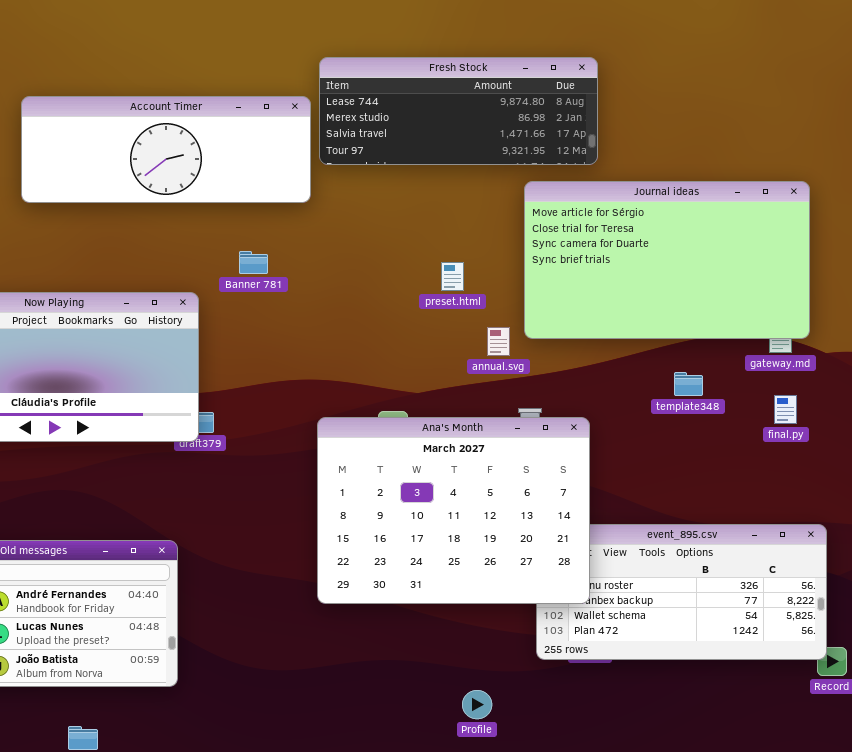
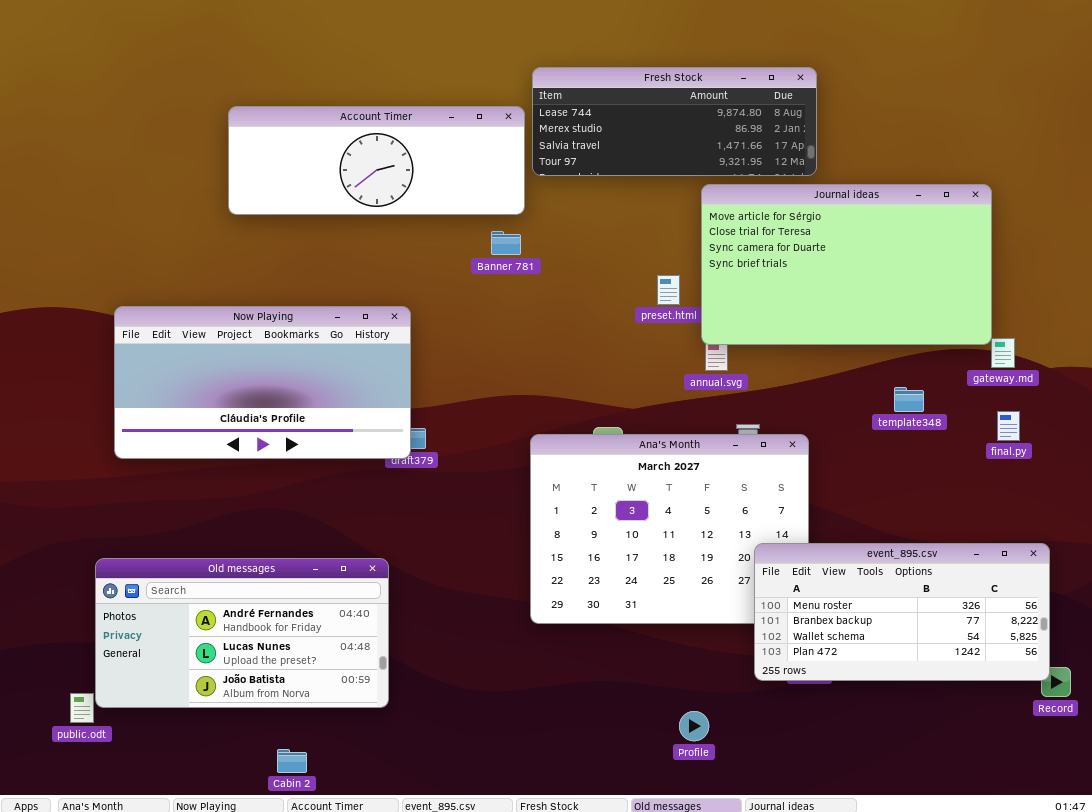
Journal ideas: [524,181,810,339] -> [701,184,992,345], moved
Banner 781: [239,251,268,274] -> [491,231,521,255], moved
event_895.csv: [536,524,827,660] -> [754,543,1050,681], raised

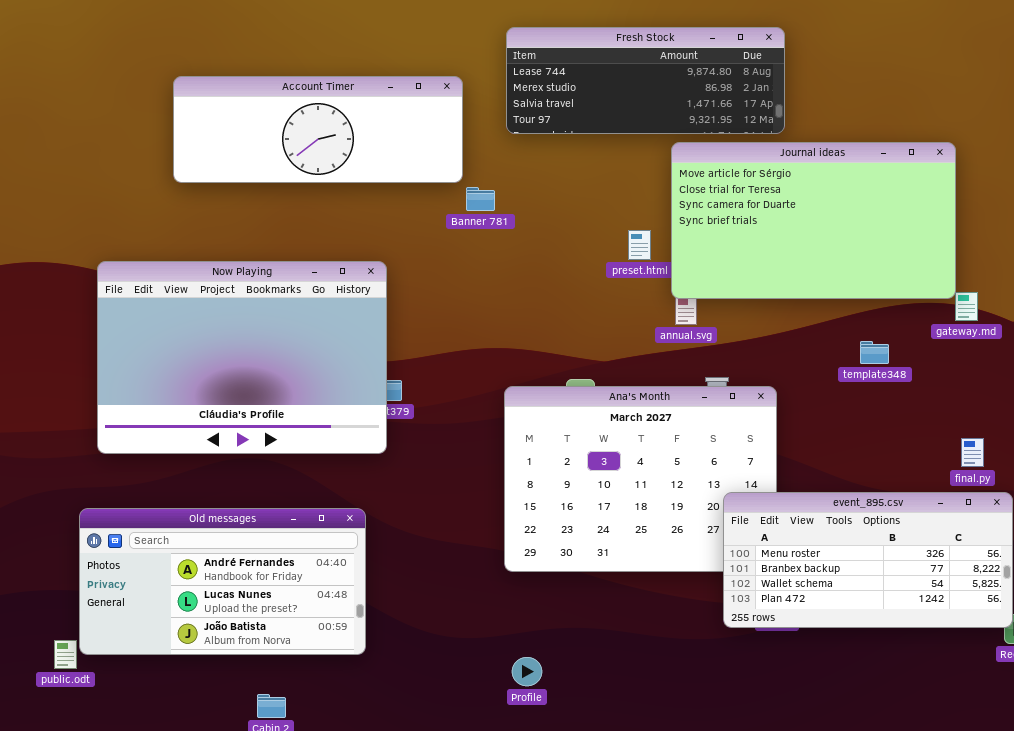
Account Timer: [228,106,525,215] -> [173,76,463,183], moved
Now Playing: [114,306,411,459] -> [97,261,387,454], resized
final.py: [997,411,1020,441] -> [961,438,984,467], moved
Profile: [679,711,709,741] -> [512,657,542,686], moved

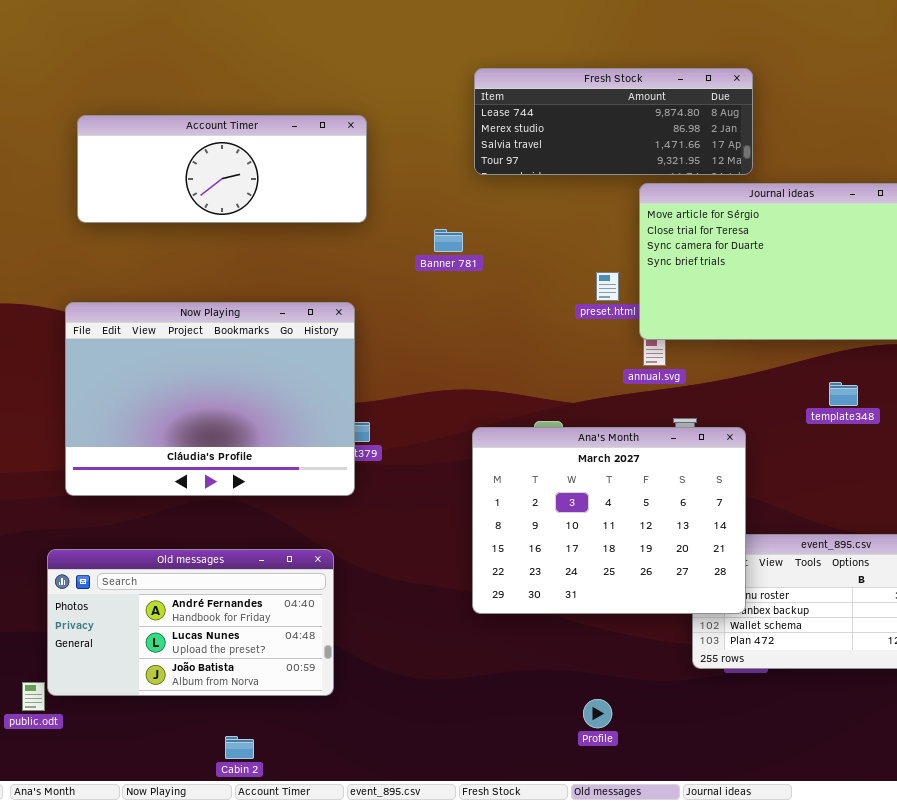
Account Timer: [173,76,463,183] -> [77,115,367,223], moved
Ana's Month: [504,386,777,572] -> [472,427,746,614], raised
Profile: [512,657,542,686] -> [583,699,612,728], moved

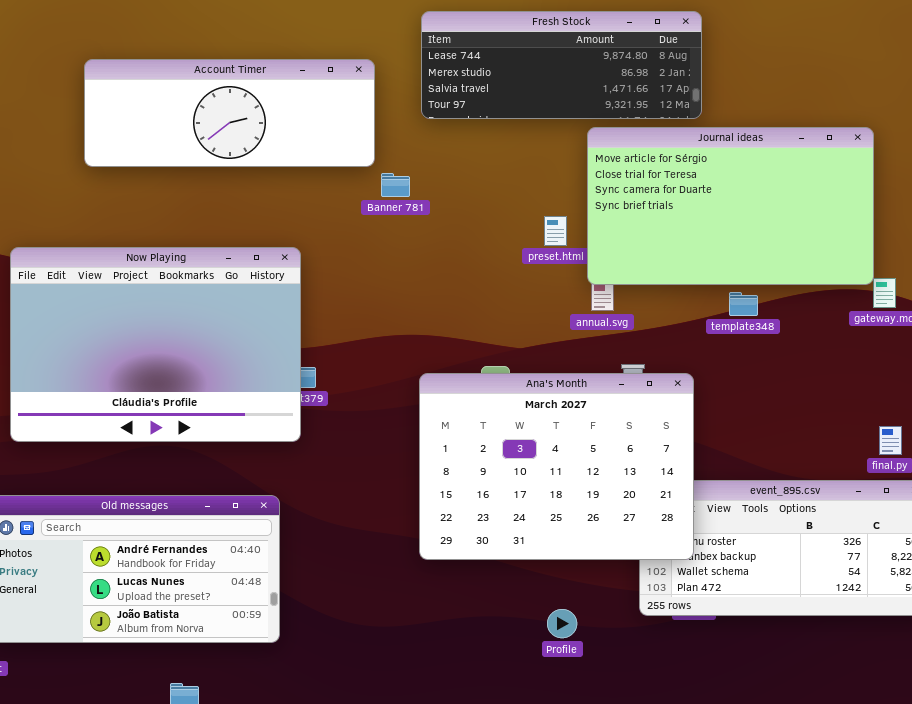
Account Timer: [77,115,367,223] -> [84,59,375,167], moved
template348: [829,382,858,406] -> [729,292,758,316], moved
Profile: [583,699,612,728] -> [547,609,577,638], moved

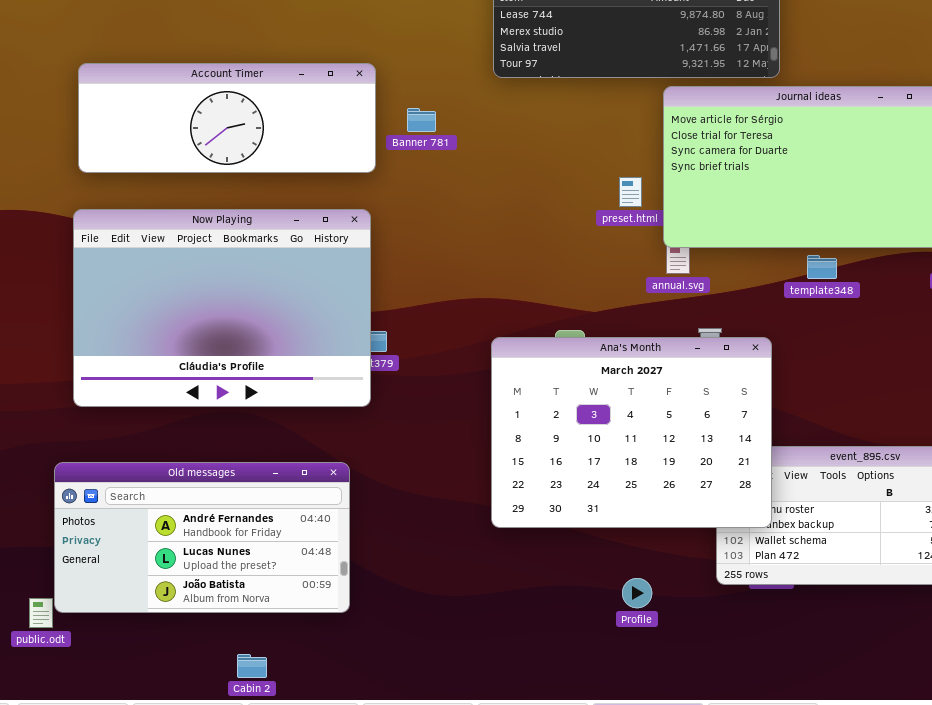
Account Timer: [84,59,375,167] -> [78,63,376,173], moved
Banner 781: [381,173,410,197] -> [407,108,436,132], moved

